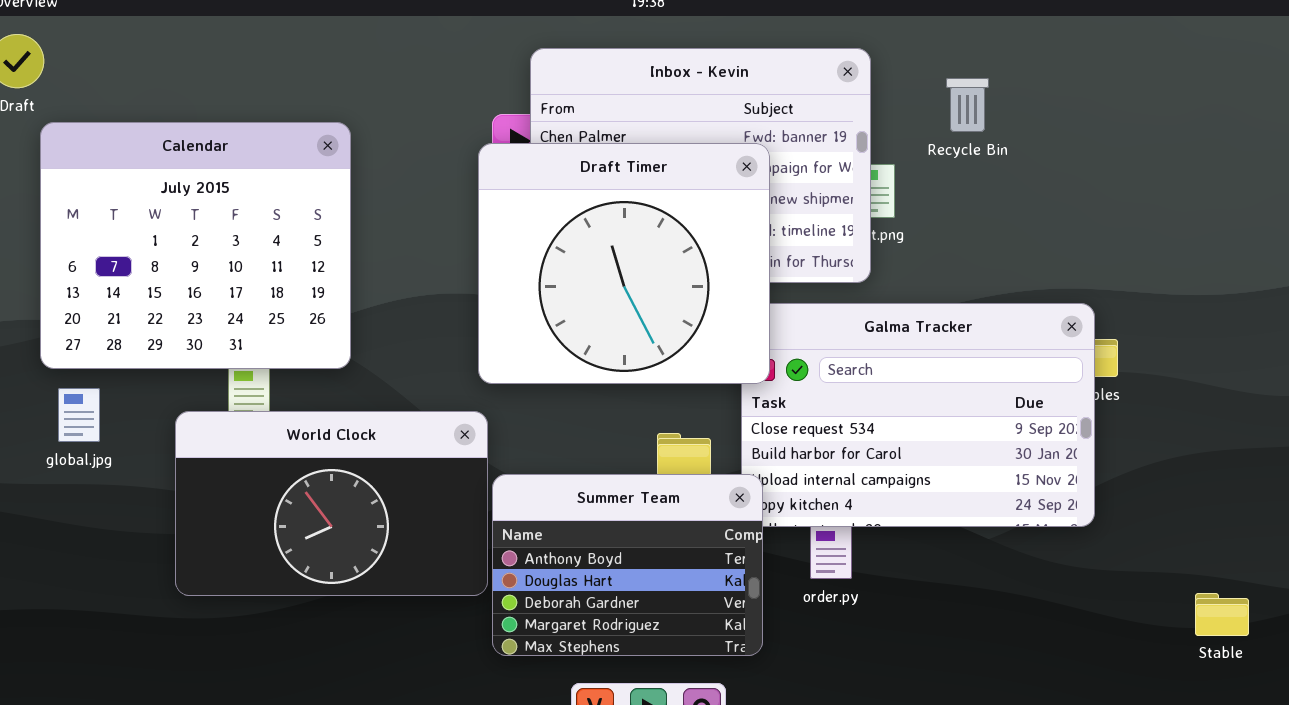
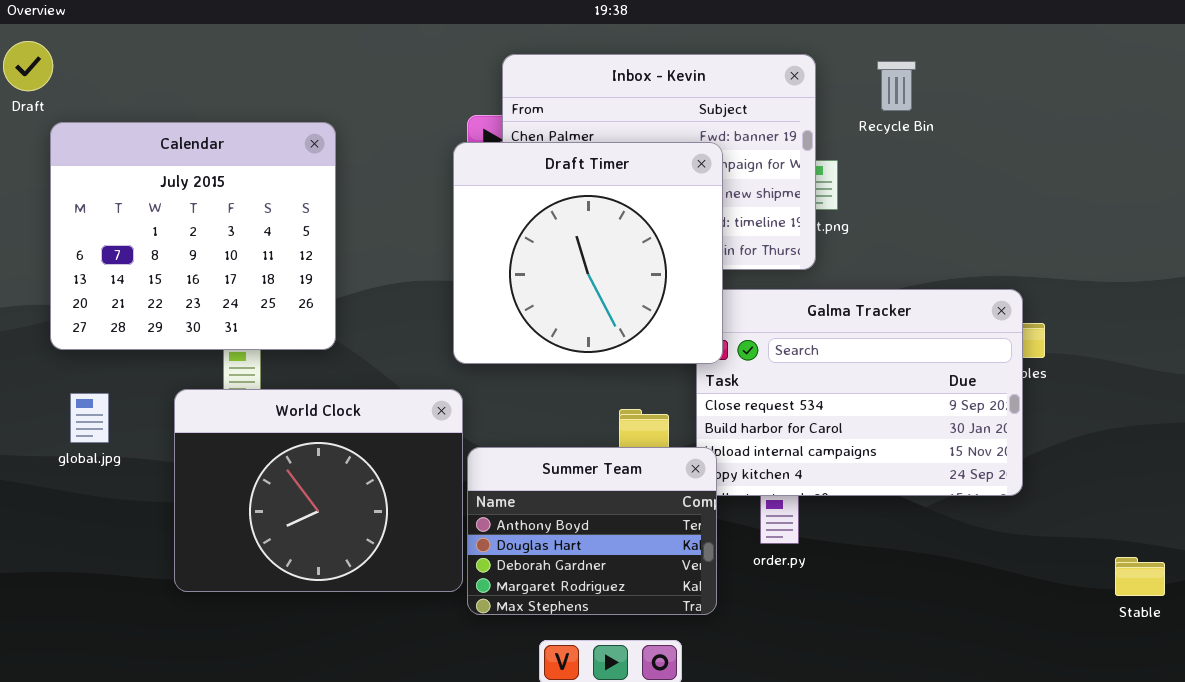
Recycle Bin: [946,78,989,132] -> [877,61,916,111], moved
global.jpg: [58,388,100,442] -> [70,393,109,443], moved
World Clock: [175,411,488,596] -> [174,389,463,592], resized

